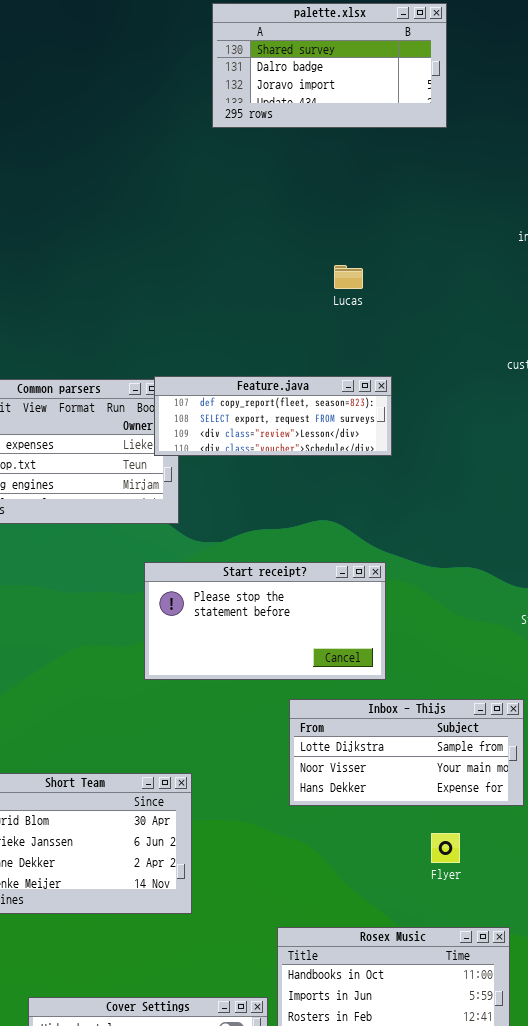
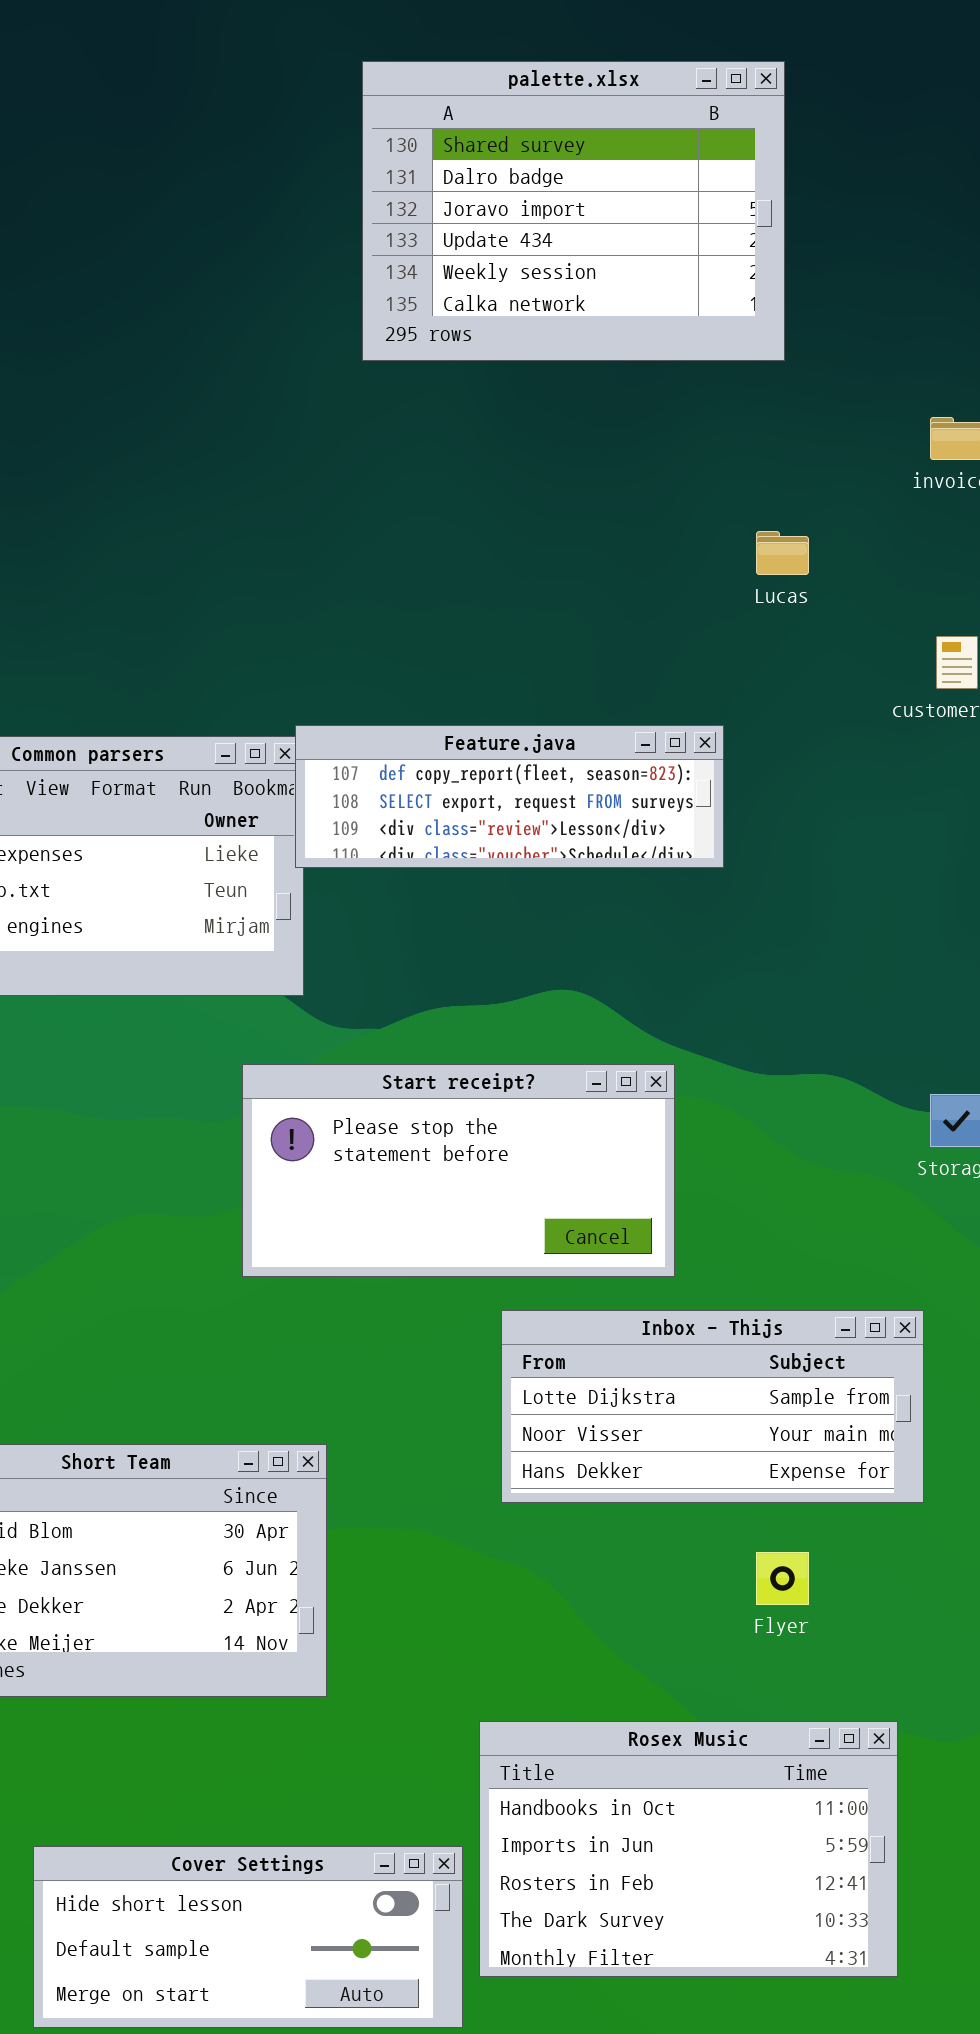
palette.xlsx: [212,3,447,128] -> [362,61,785,361], resized
Lucas: [334,265,363,289] -> [756,531,809,575], moved
Feature.java: [154,376,392,456] -> [295,725,724,868], moved

